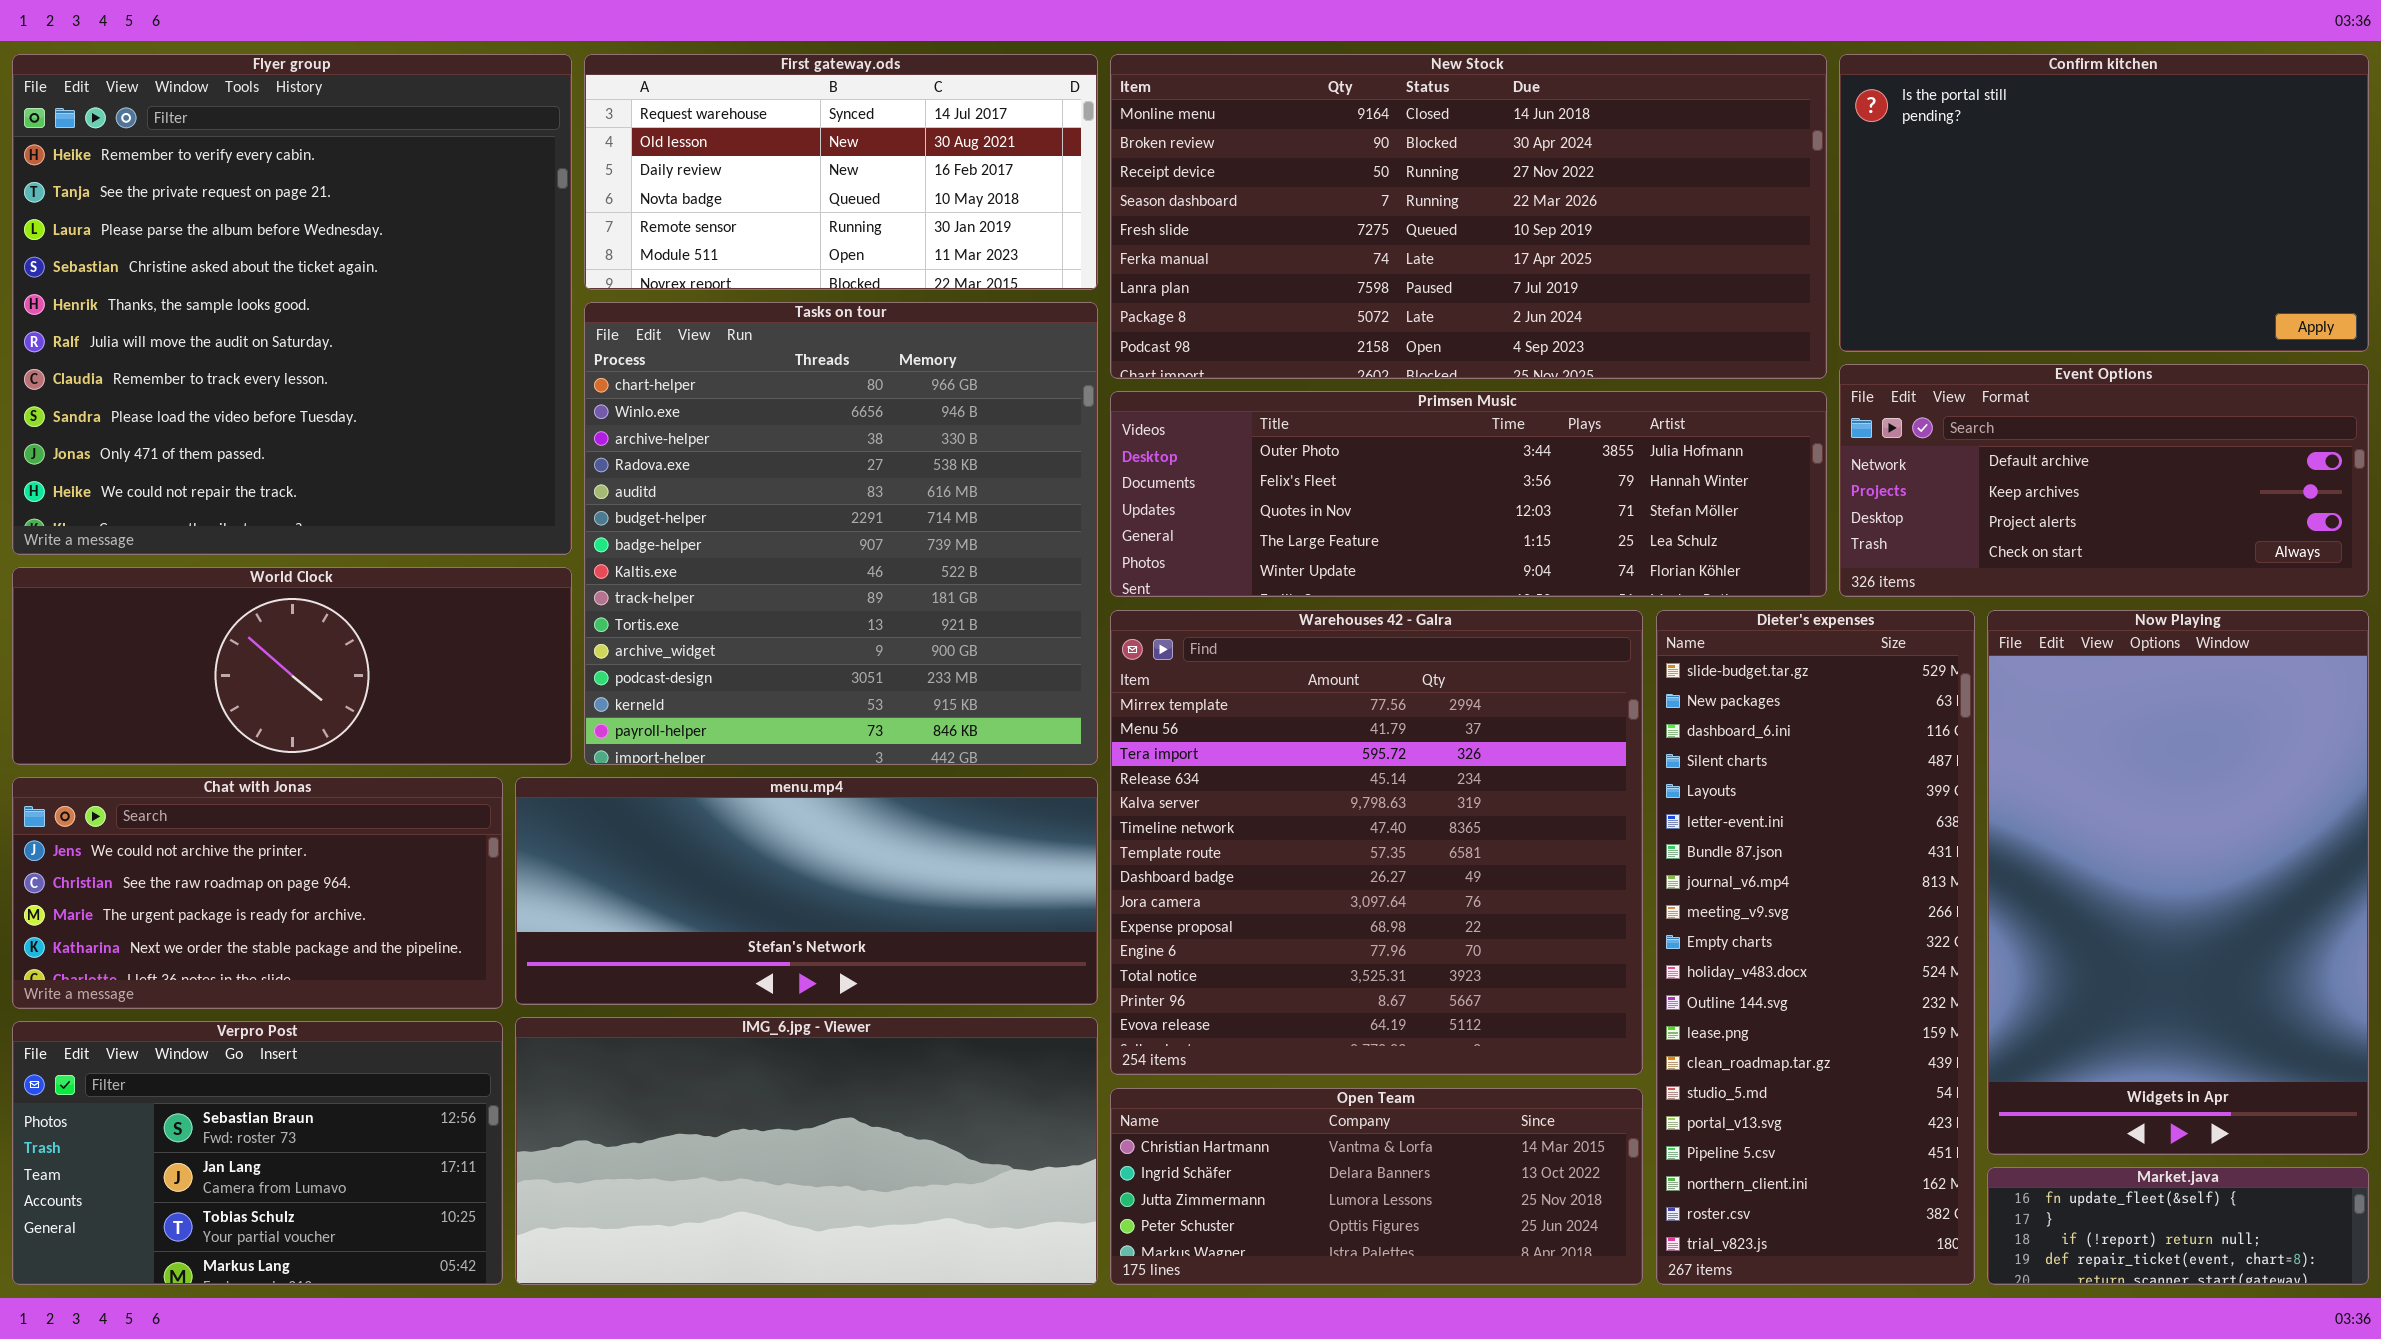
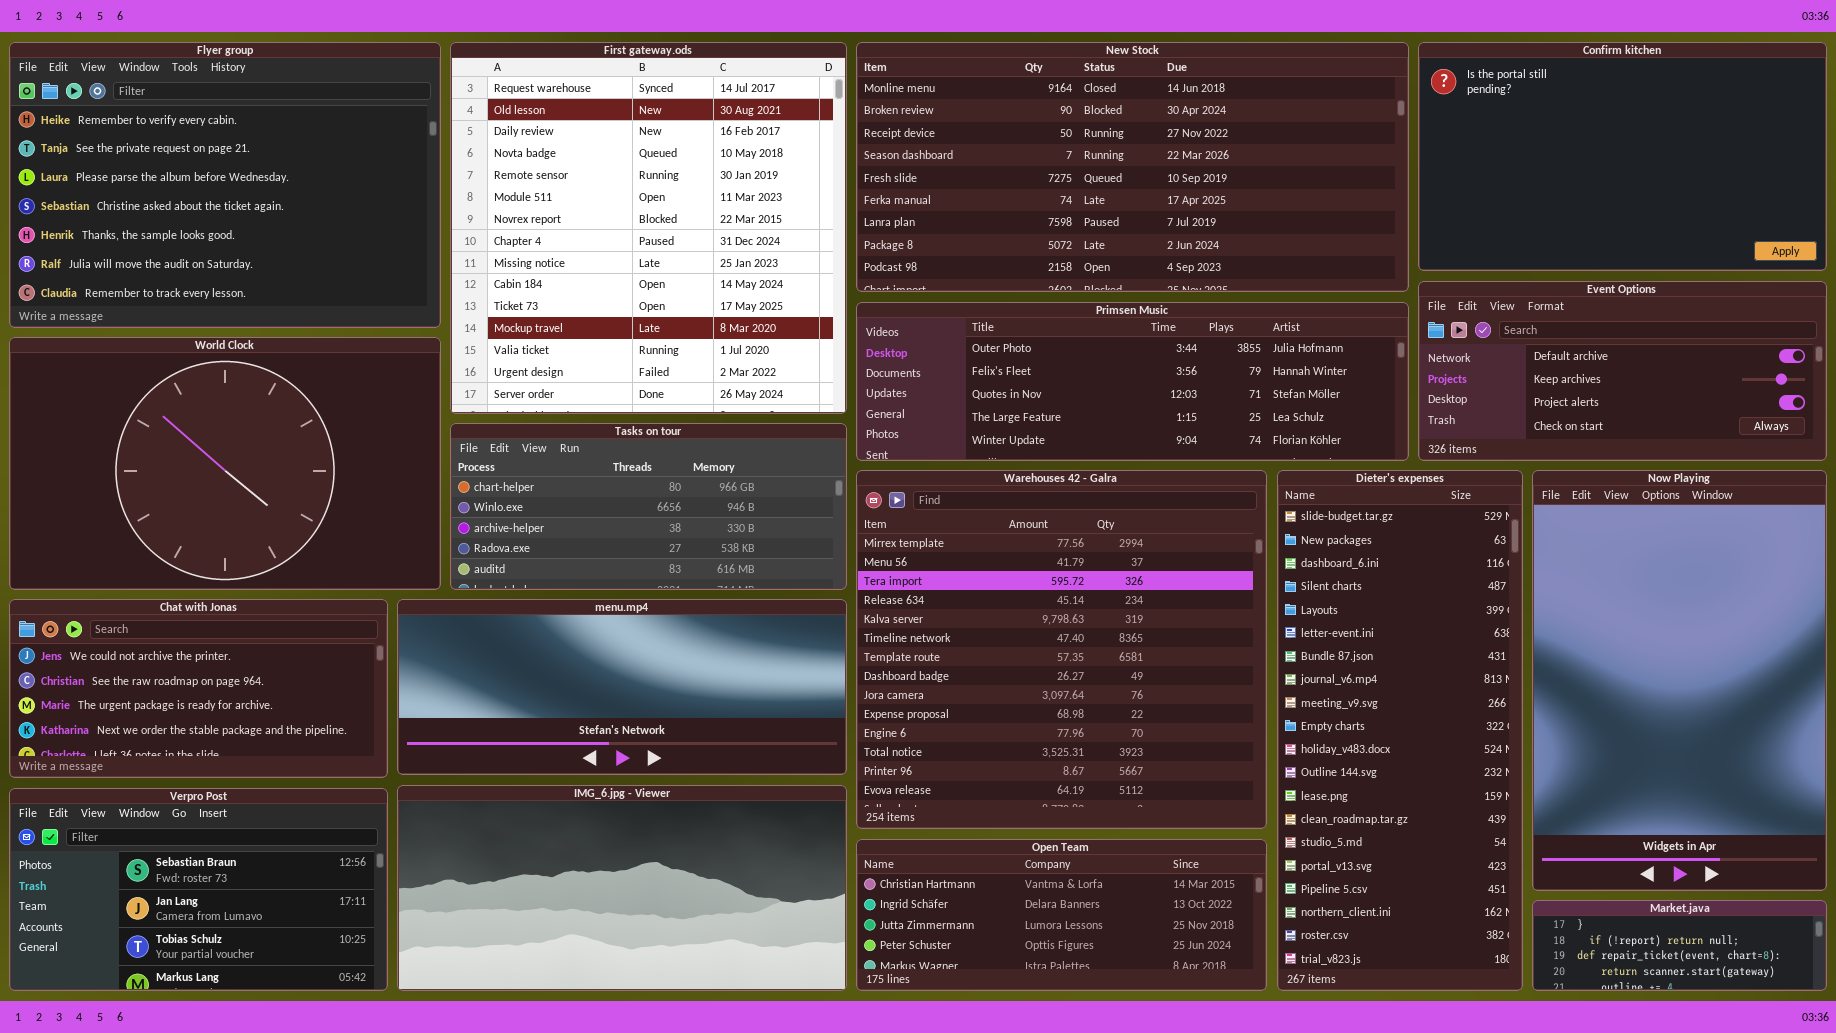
Flyer group: [12,54,572,555] -> [9,42,441,328], resized
First gateway.ods: [584,54,1098,290] -> [450,42,847,414], resized
Tasks on tour: [584,302,1098,765] -> [450,423,847,590], resized
World Clock: [12,567,572,765] -> [9,337,441,590], resized
Market.java: [1987,1167,2369,1285] -> [1532,900,1827,991], scrolled down 1 row

